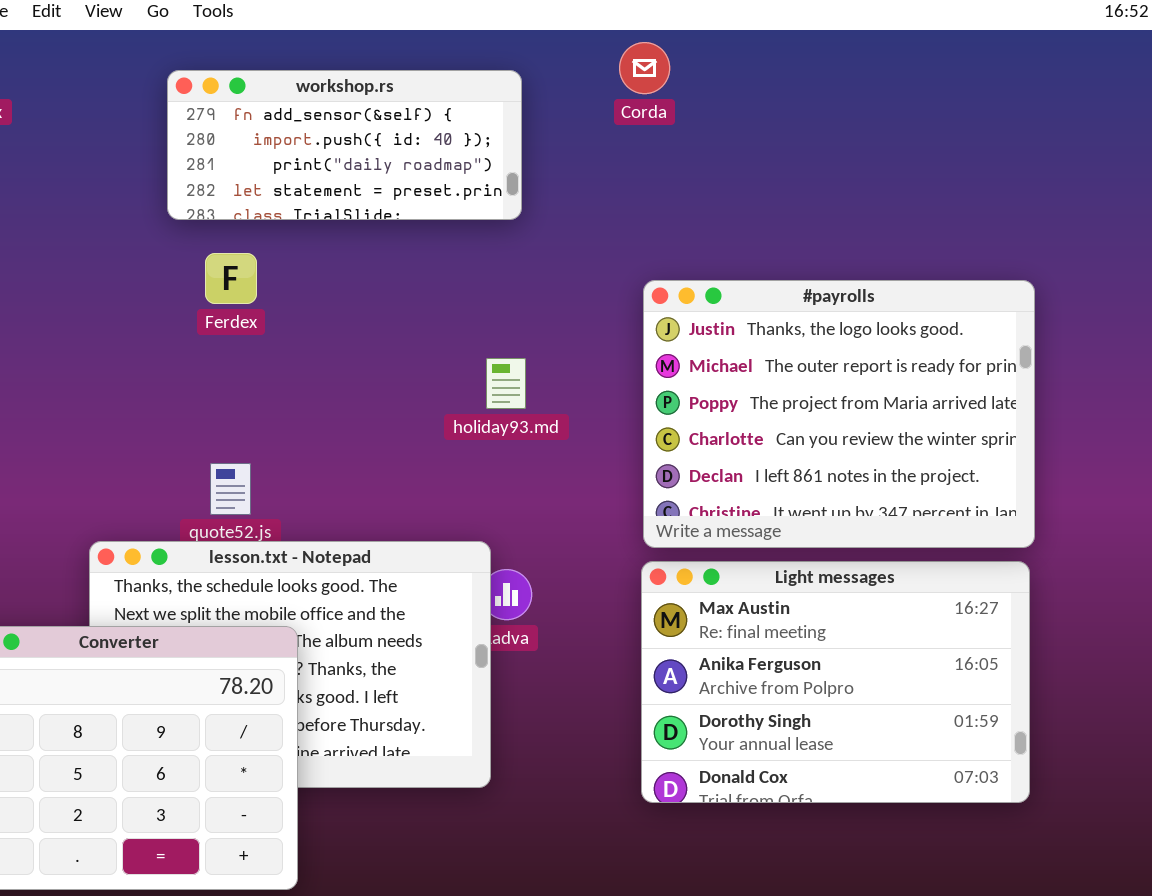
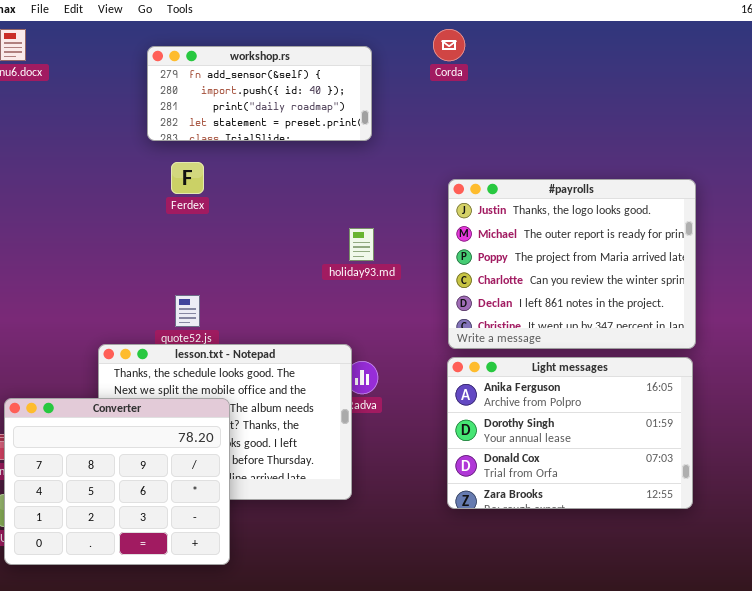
Light messages: [641,561,1030,803] -> [447,357,693,509], scrolled down 1 row

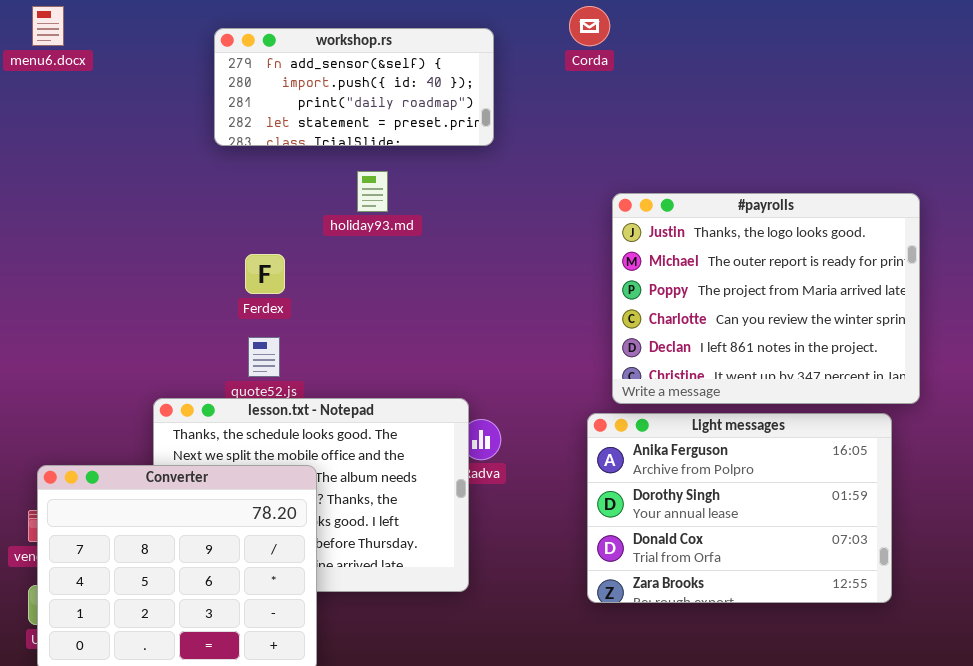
Ferdex: [171,162,204,194] -> [245,254,285,294], moved
#payrolls: [448,179,696,349] -> [612,193,920,404], moved
holiday93.md: [349,228,374,261] -> [357,171,388,212], moved

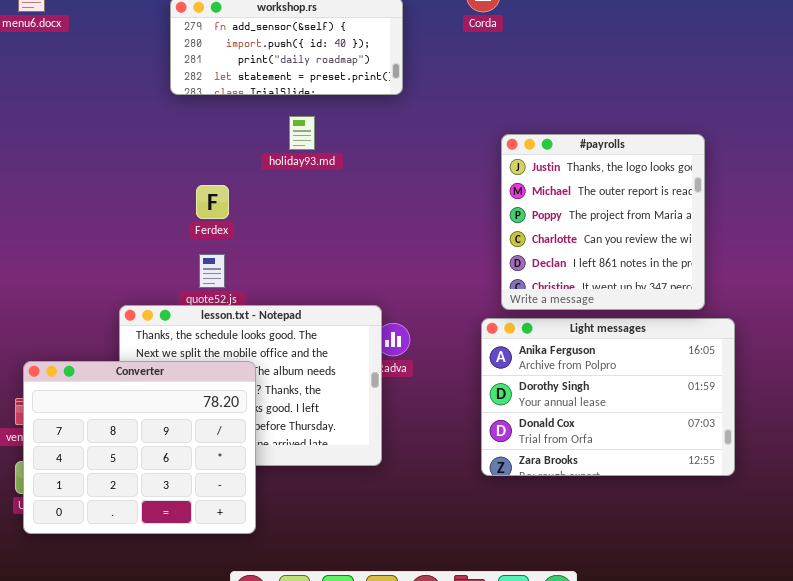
#payrolls: [612,193,920,404] -> [501,134,705,310], resized

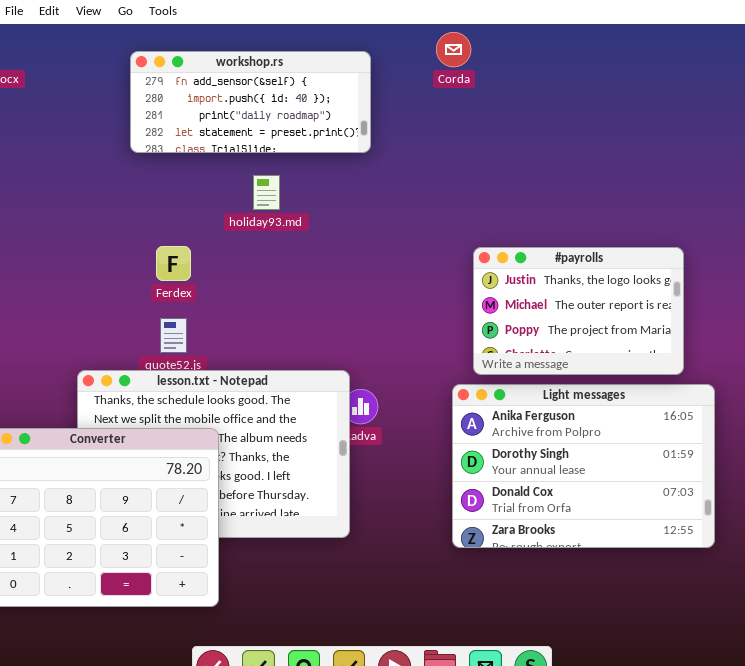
#payrolls: [501,134,705,310] -> [473,247,684,375], resized

